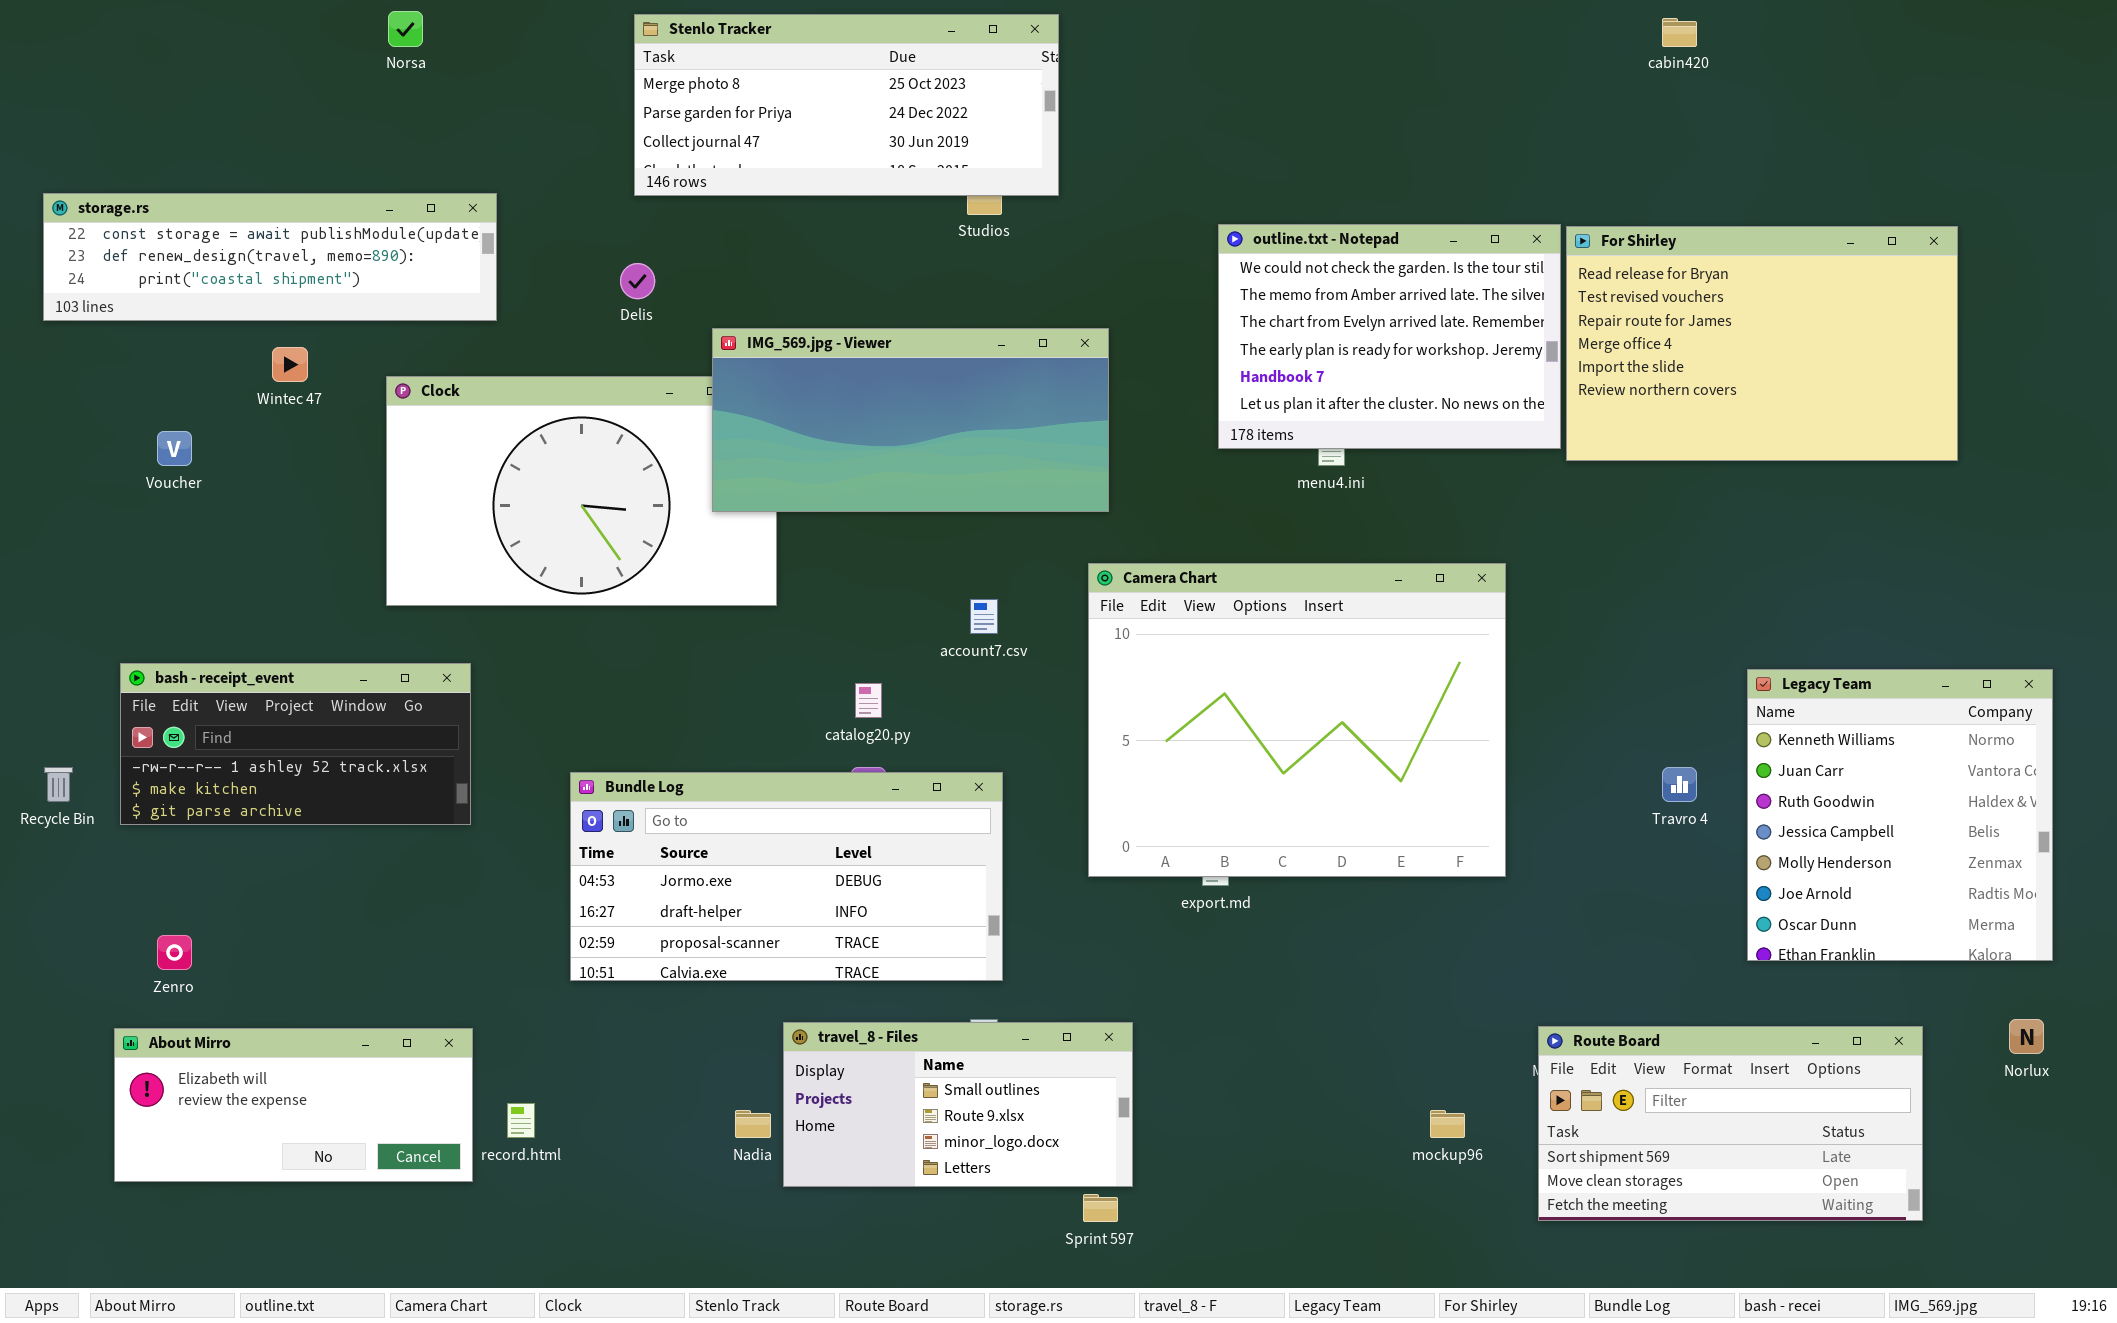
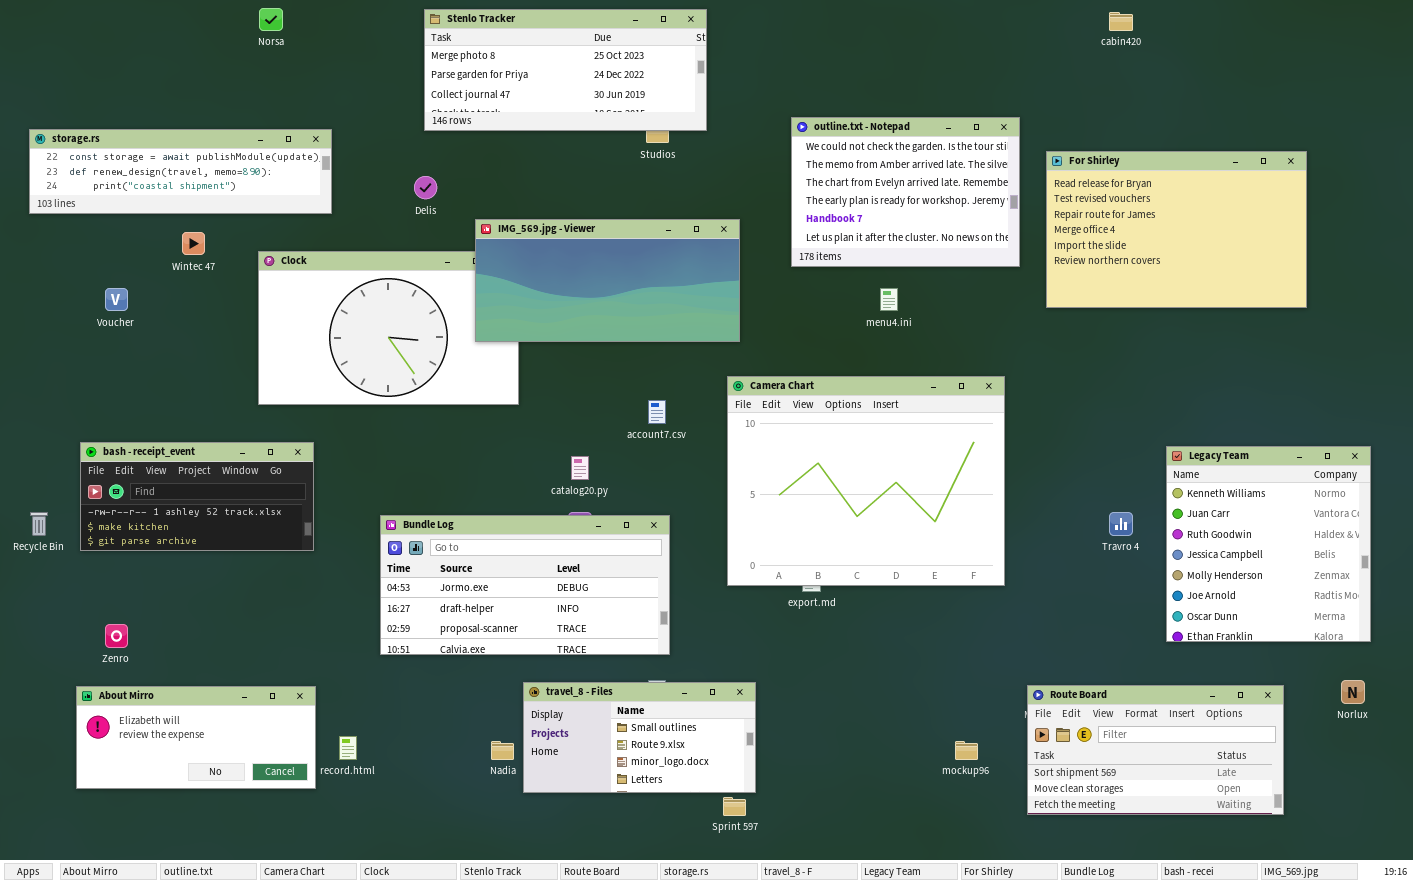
outline.txt - Notepad: [1218,224,1561,449] -> [791,117,1020,267], moved

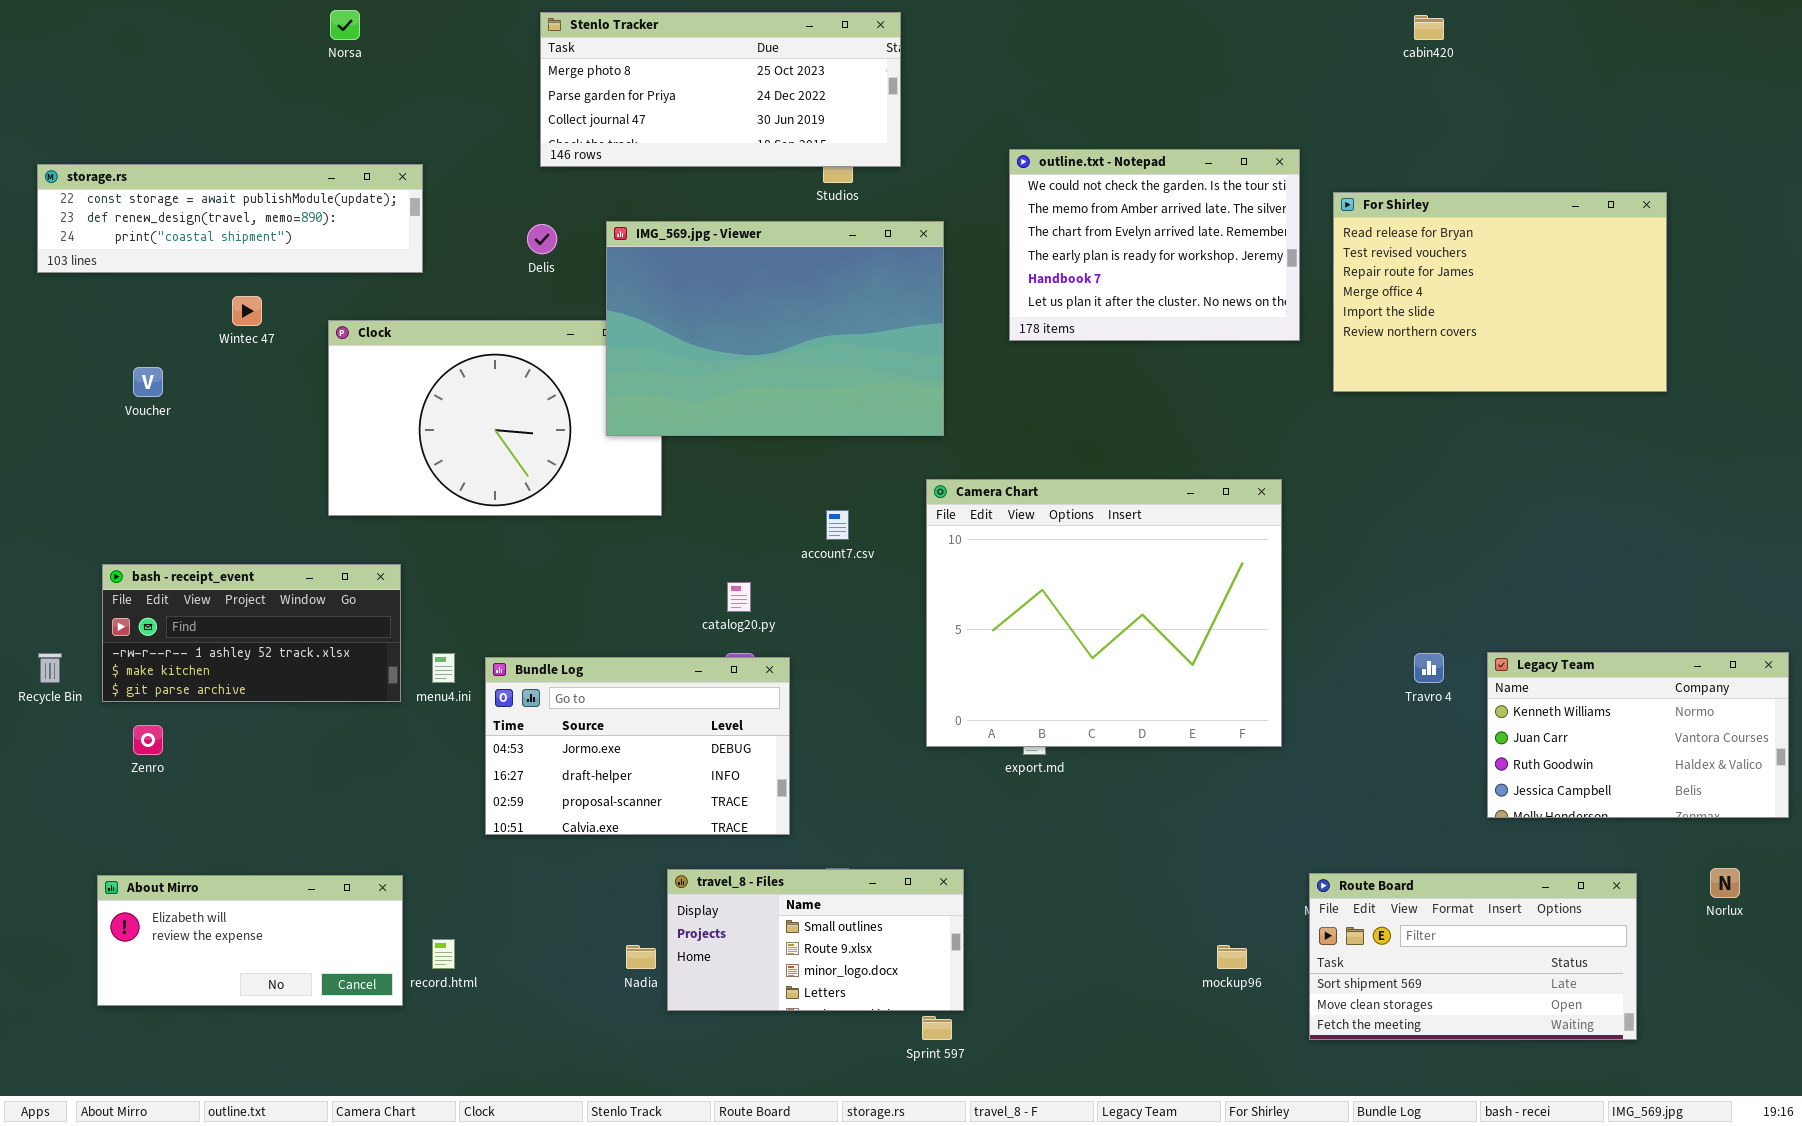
IMG_569.jpg - Viewer: [475,219,740,342] -> [606,221,944,436], resized
menu4.ini: [880,288,898,311] -> [432,653,455,683], moved
Legacy Team: [1166,446,1371,642] -> [1487,652,1789,818], resized
Bundle Log: [380,515,670,655] -> [485,657,790,835], resized
Zenro: [105,624,128,648] -> [133,725,163,755], moved

